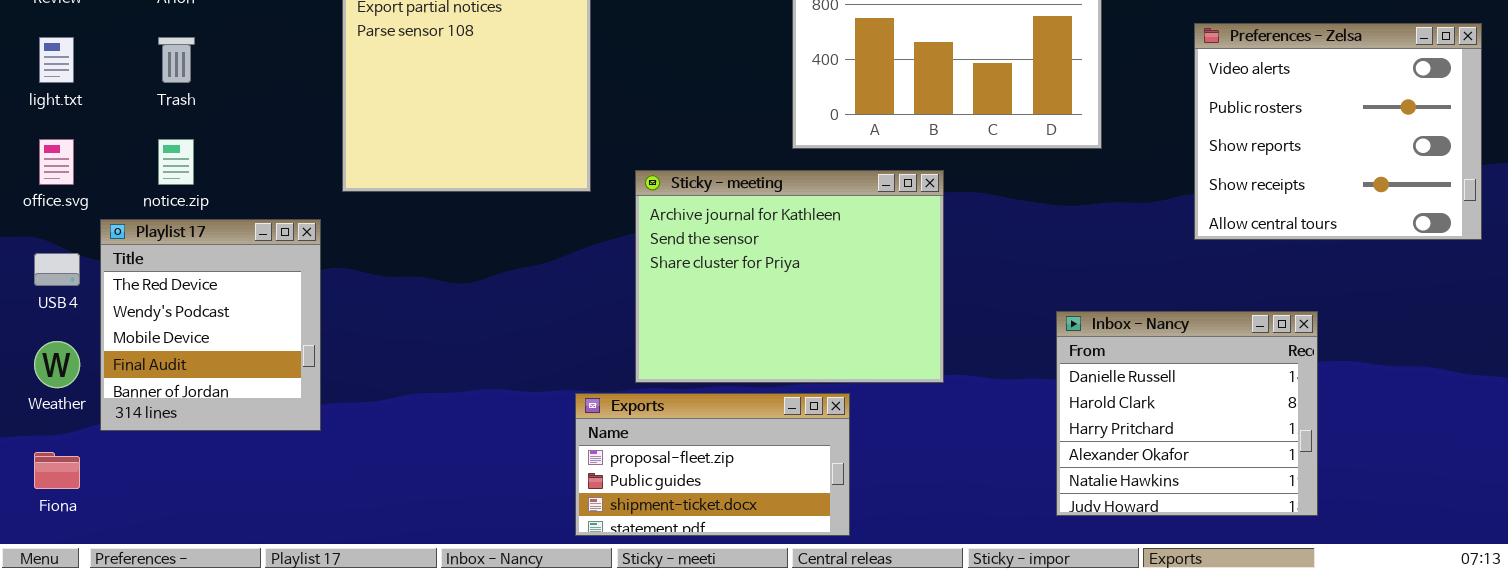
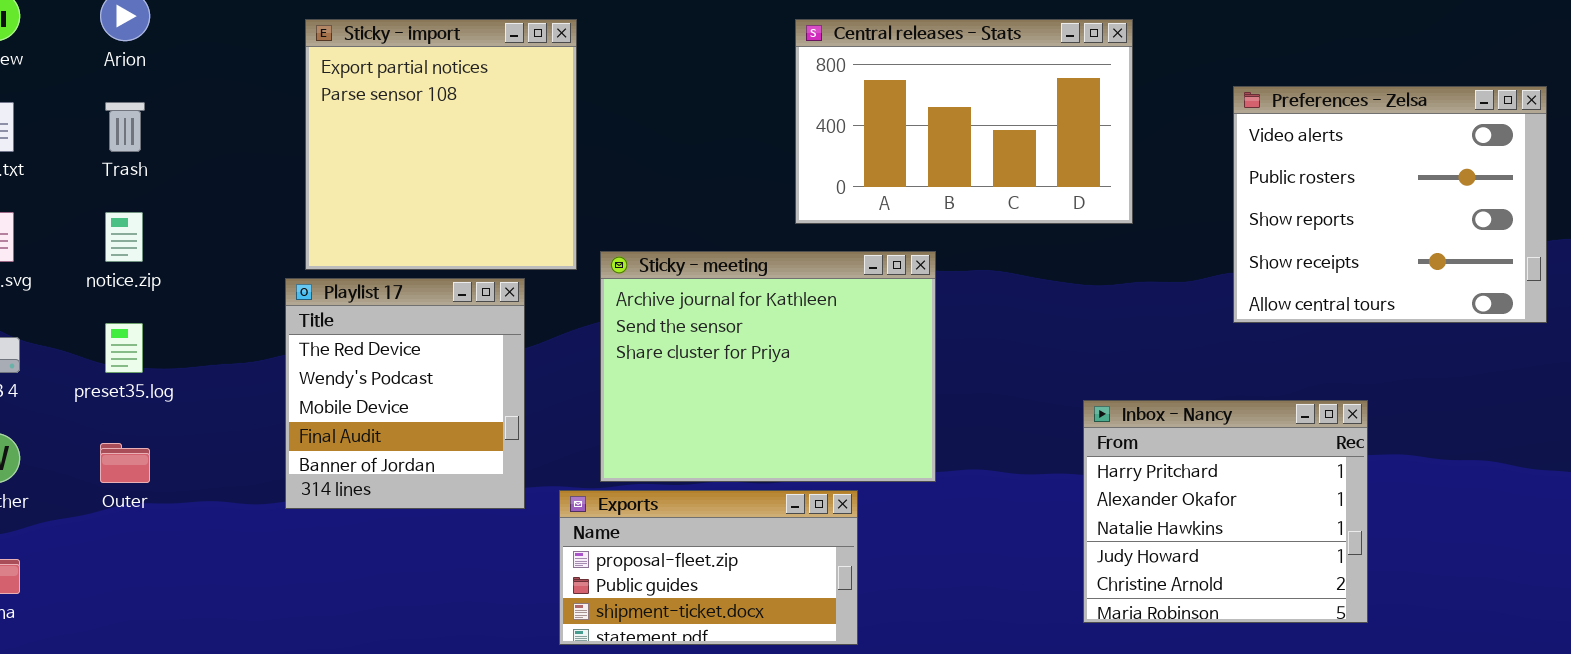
Sticky - meeting: [635,170,944,383] -> [600,251,936,482], moved
Playlist 17: [100,219,321,431] -> [285,278,525,509], moved
Inbox - Nancy: [1056,311,1318,516] -> [1083,400,1368,623], scrolled down 2 rows

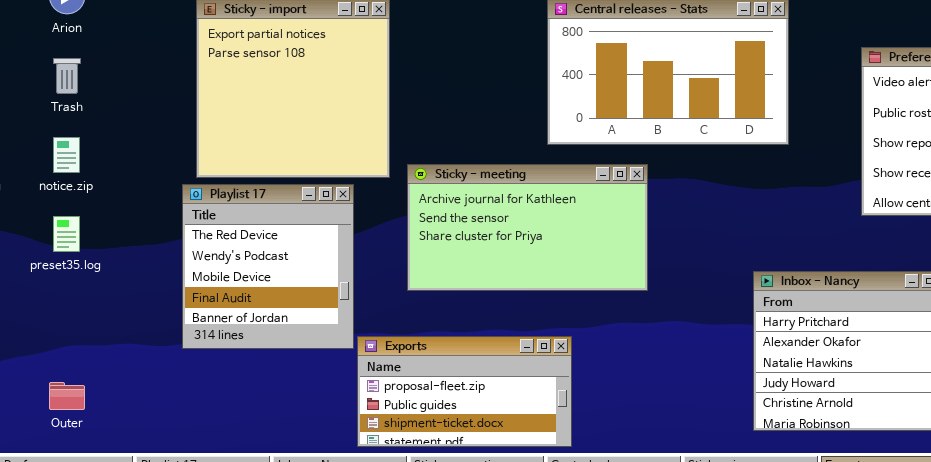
Sticky - meeting: [600,251,936,482] -> [407,164,648,291], resized
Outer: [100,443,150,483] -> [49,382,85,410], moved
Exports: [559,490,858,645] -> [357,336,572,447], moved

